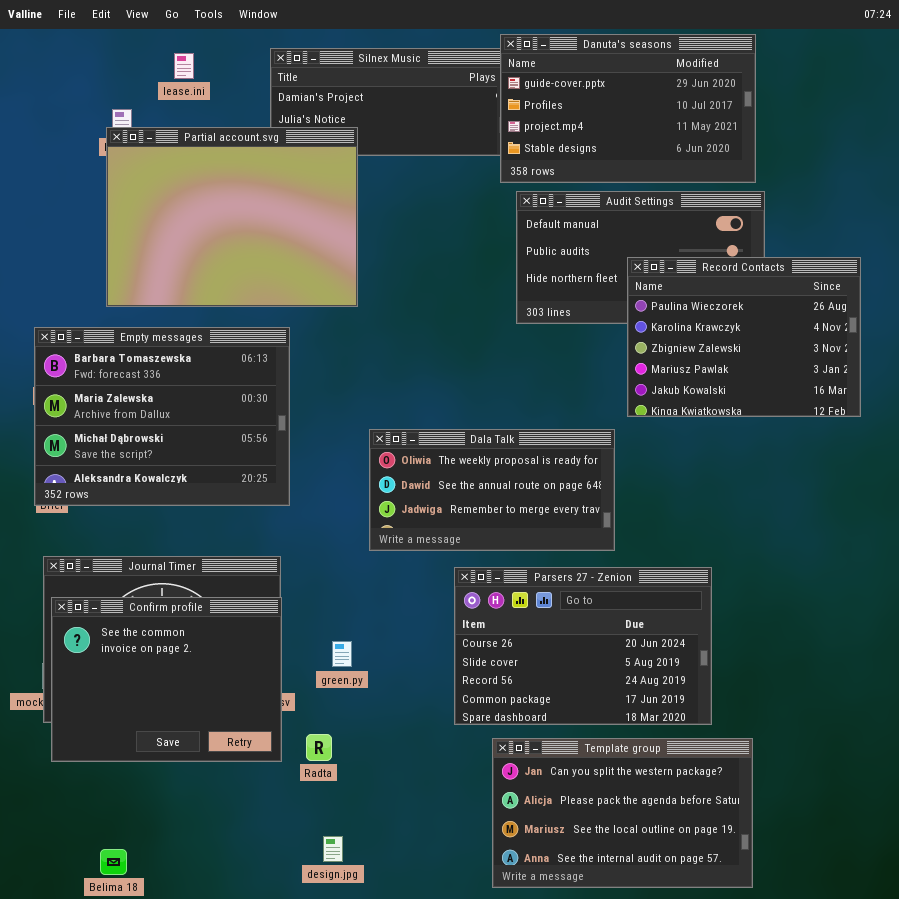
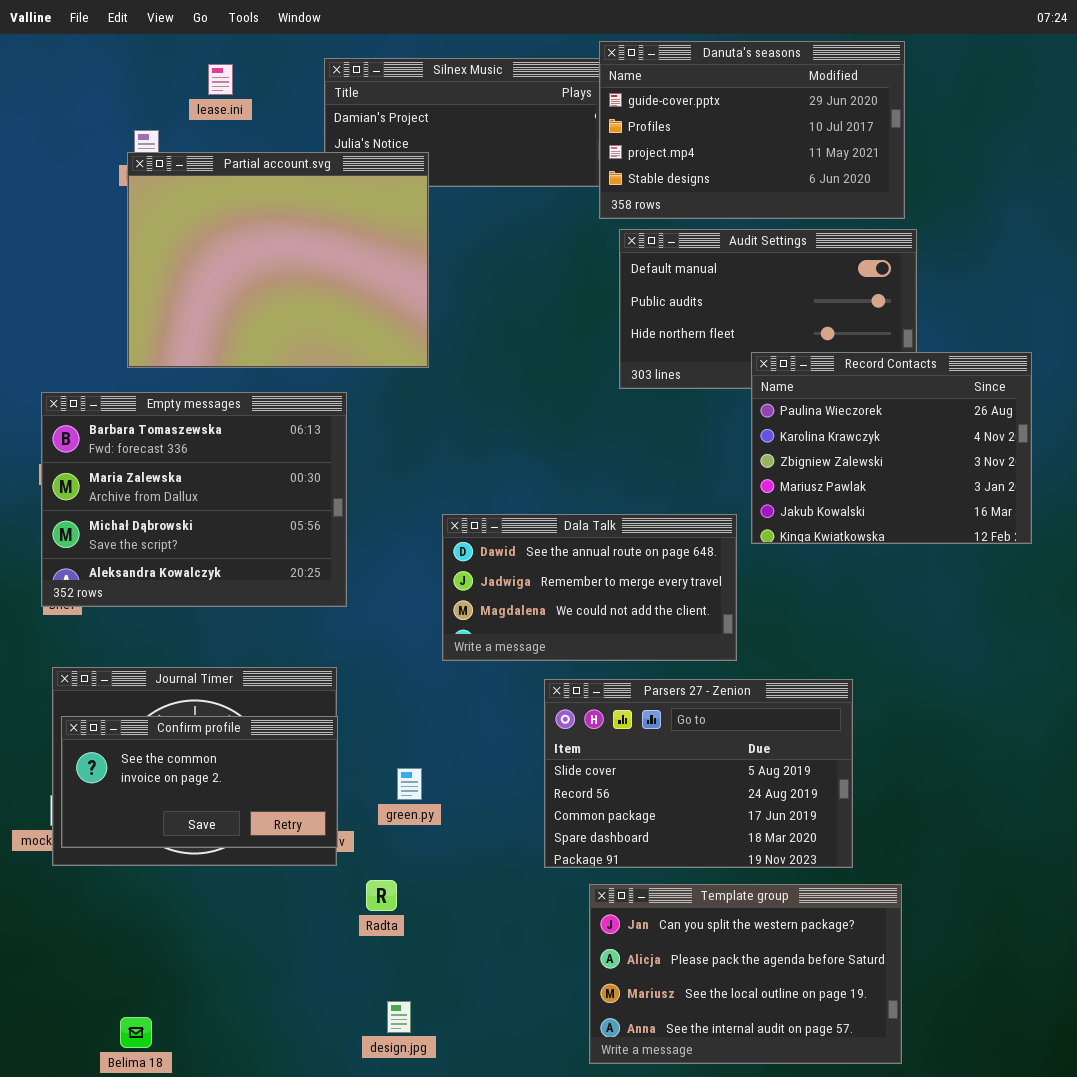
Record Contacts: [627,257,861,417] -> [751,352,1032,544], moved
Dala Talk: [369,429,615,551] -> [442,514,737,661], scrolled down 1 row
Parsers 27 - Zenion: [454,567,712,725] -> [544,679,853,868], scrolled down 1 row
Confirm profile: [51,597,282,762] -> [61,716,338,848], resized

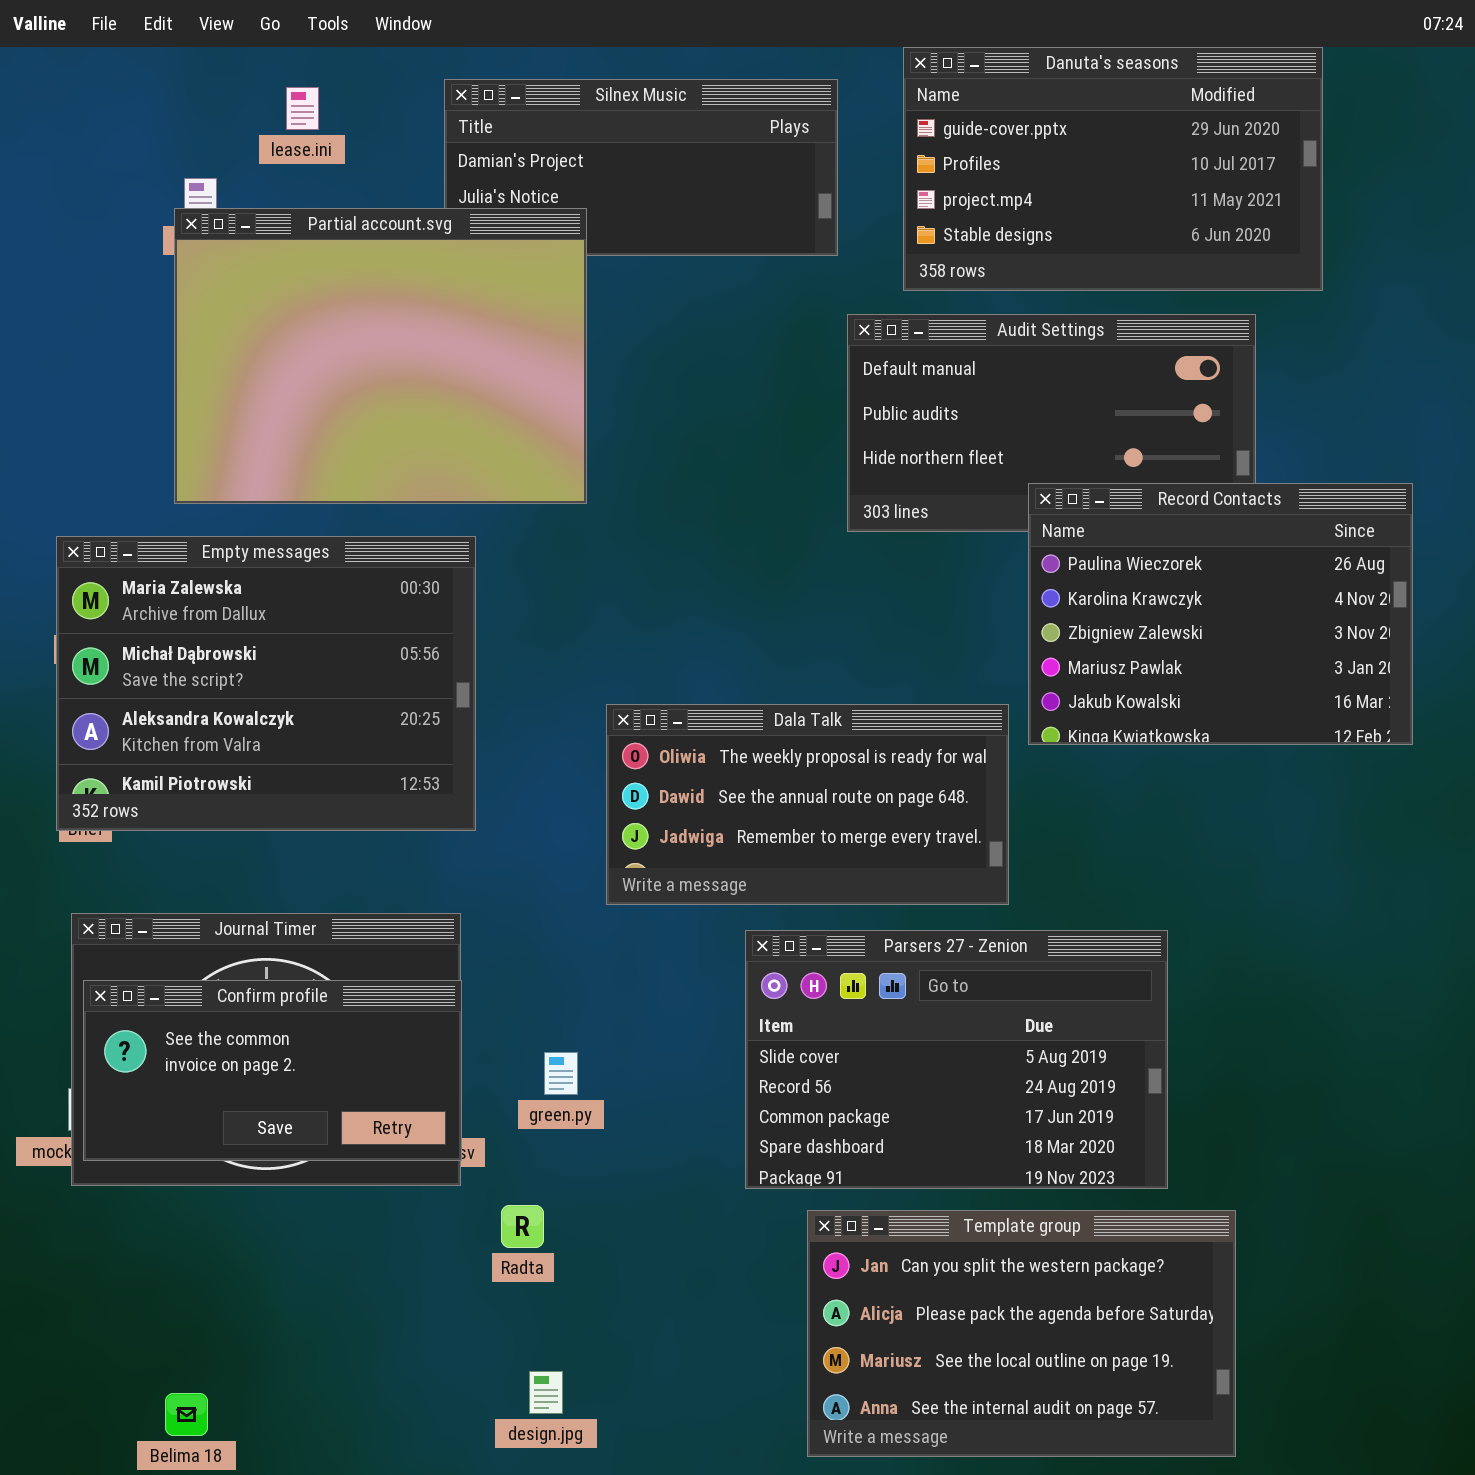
Danuta's seasons: [599,41,905,219] -> [903,47,1323,291], moved
Empty messages: [41,392,347,607] -> [56,536,476,831], scrolled down 1 row
Dala Talk: [442,514,737,661] -> [606,704,1009,905], scrolled up 1 row

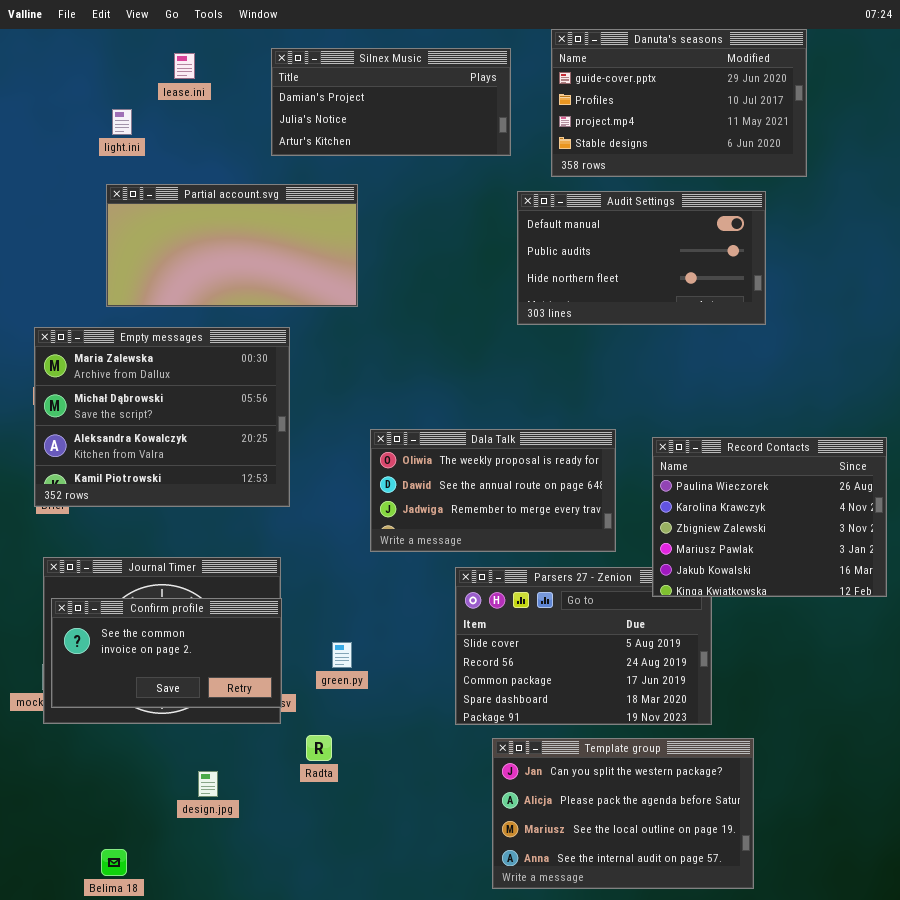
Partial account.svg: [174,208,587,504] -> [106,184,358,307], resized
Record Contacts: [1028,483,1413,745] -> [652,437,887,597], moved
design.jpg: [529,1371,563,1414] -> [198,771,218,797], moved

